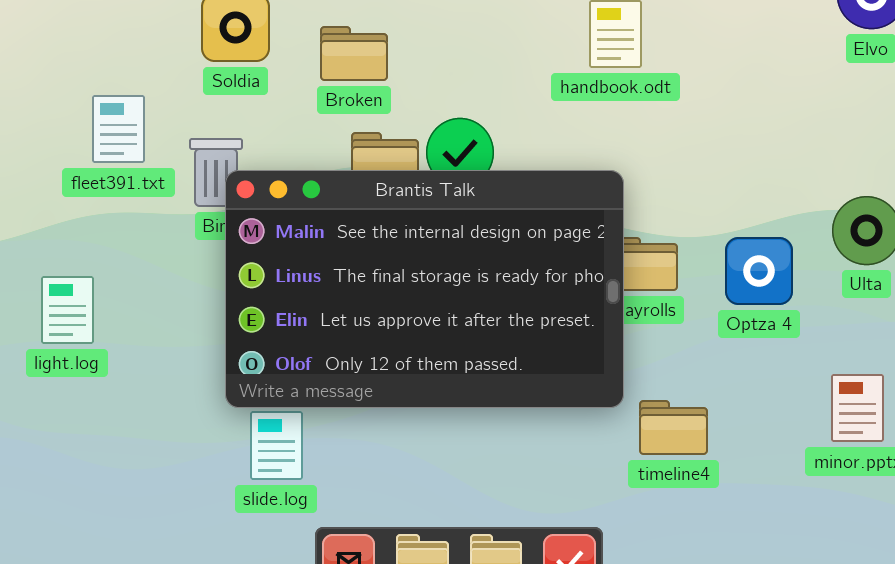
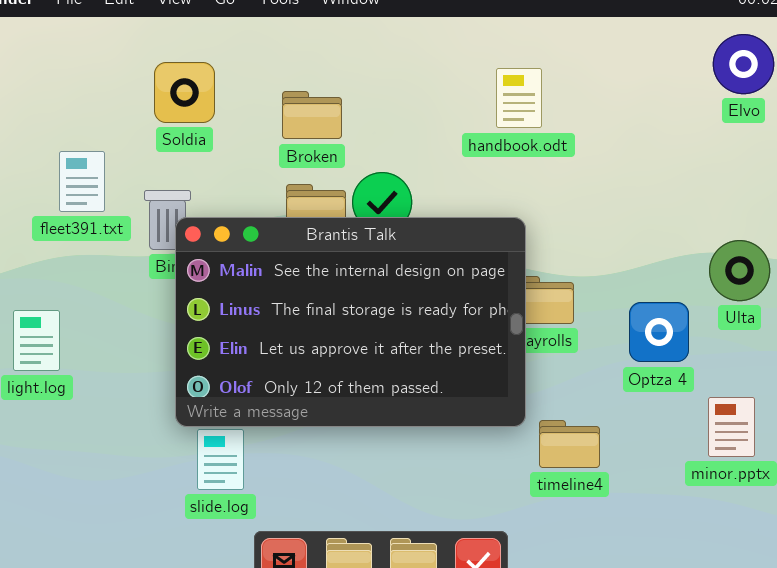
Broken: [320,26,388,81] -> [282,91,342,139], moved
Optza 4: [725,237,793,305] -> [629,302,689,362], moved

